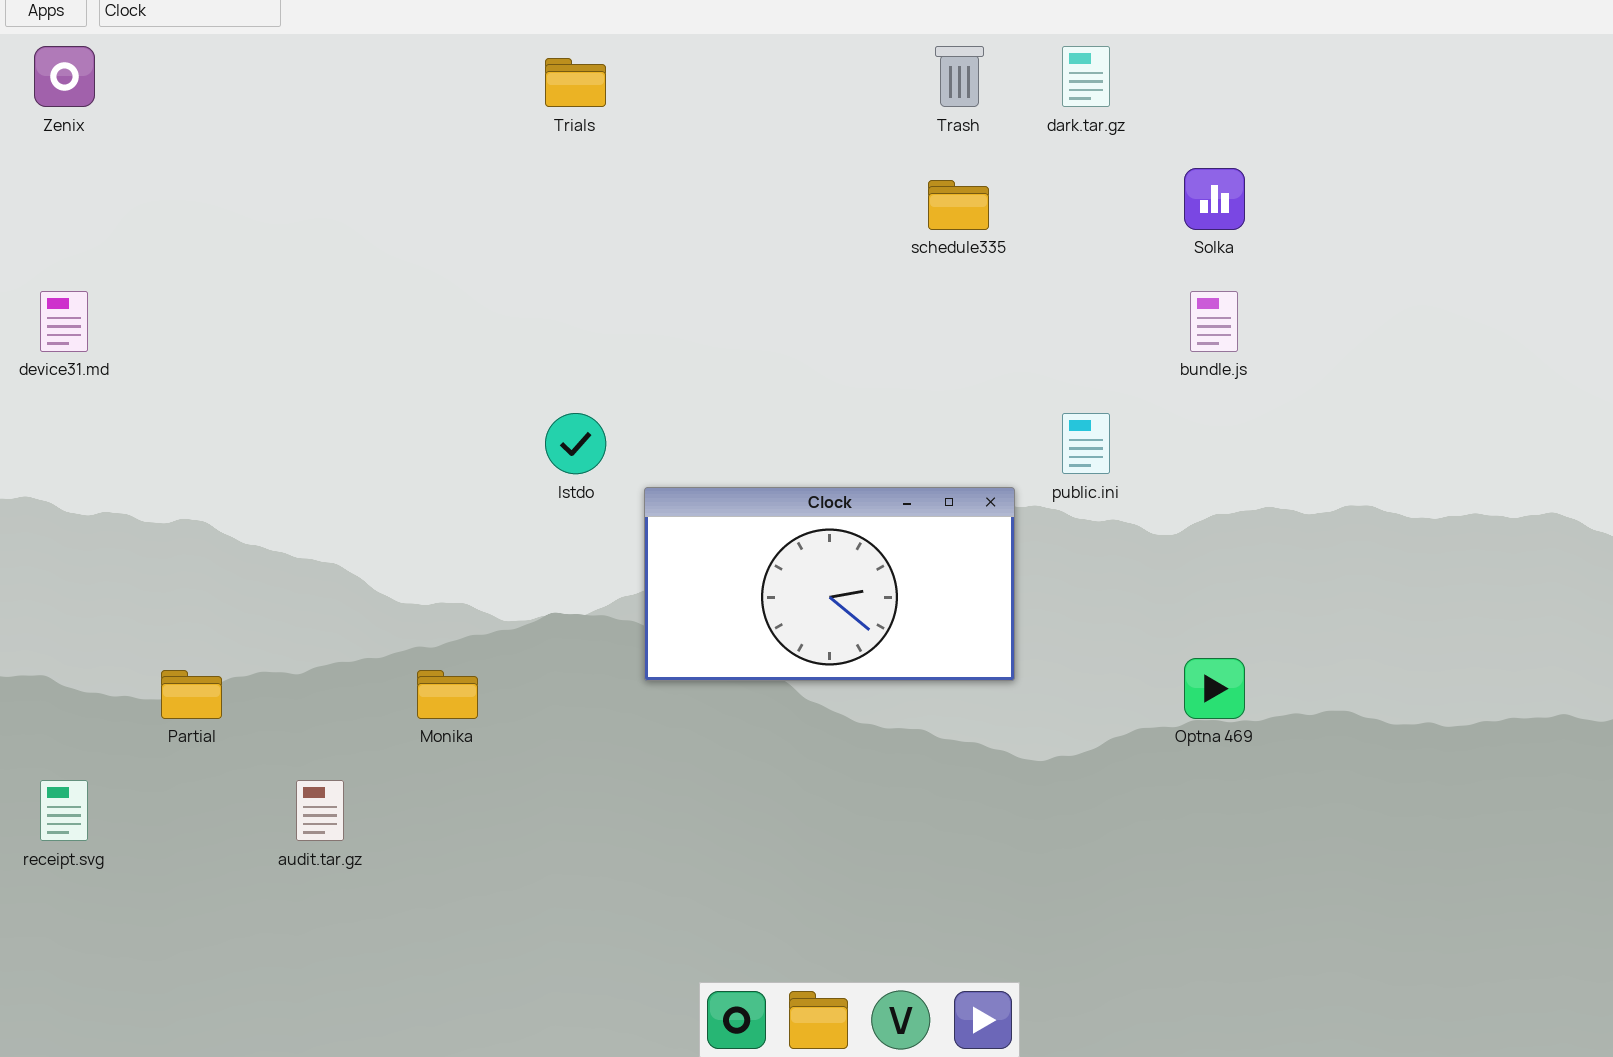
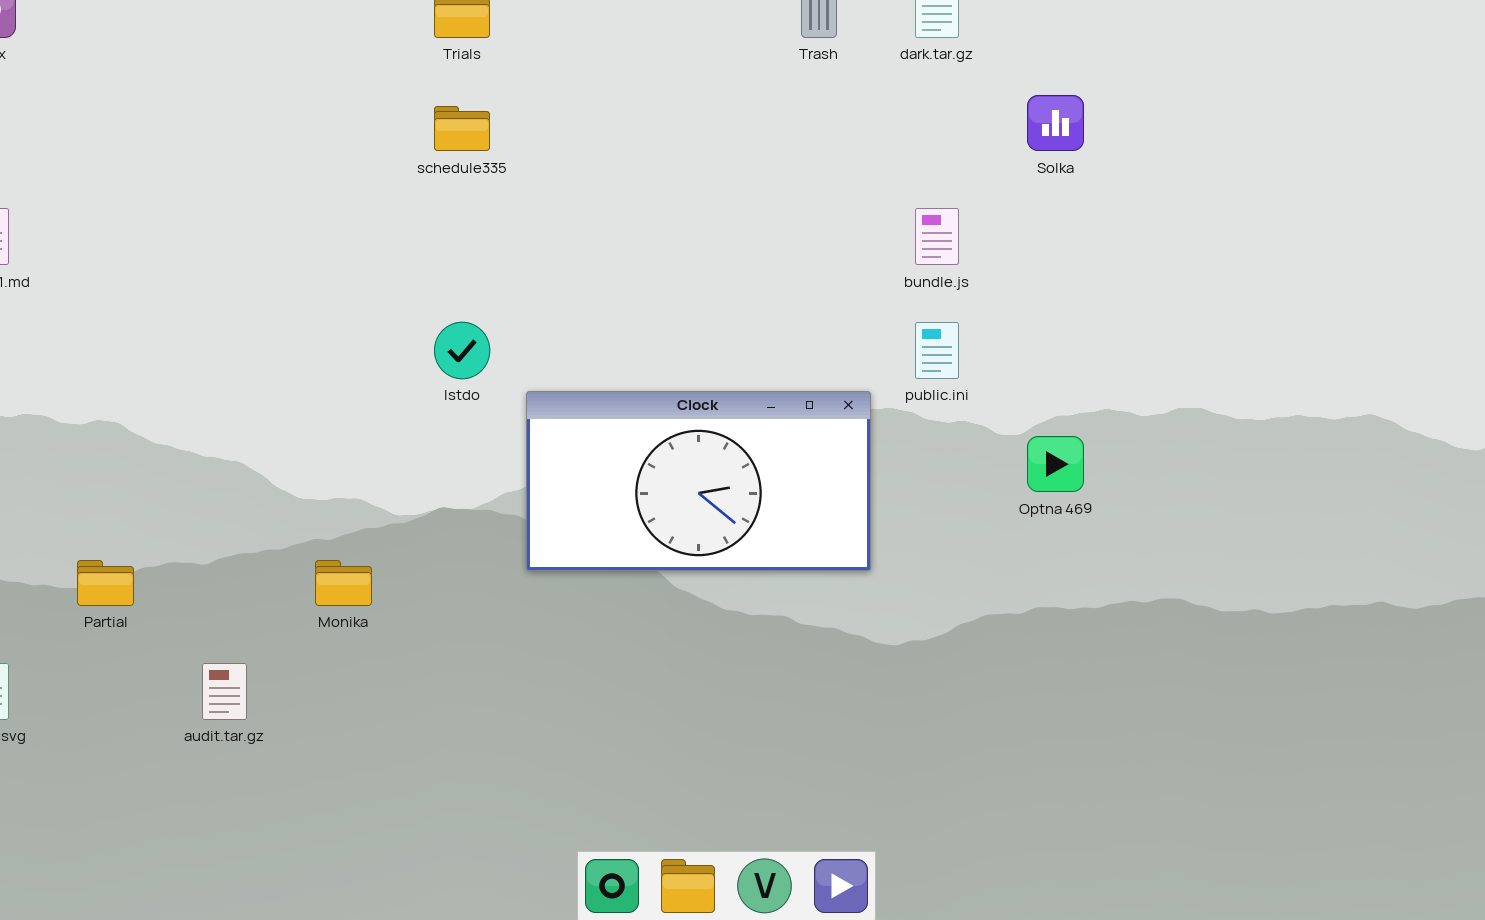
schedule335: [928,180,989,230] -> [434,106,490,151], moved
bundle.js: [1190,291,1238,352] -> [915,208,959,265], moved
Optna 469: [1184,658,1245,719] -> [1027,436,1084,492], moved

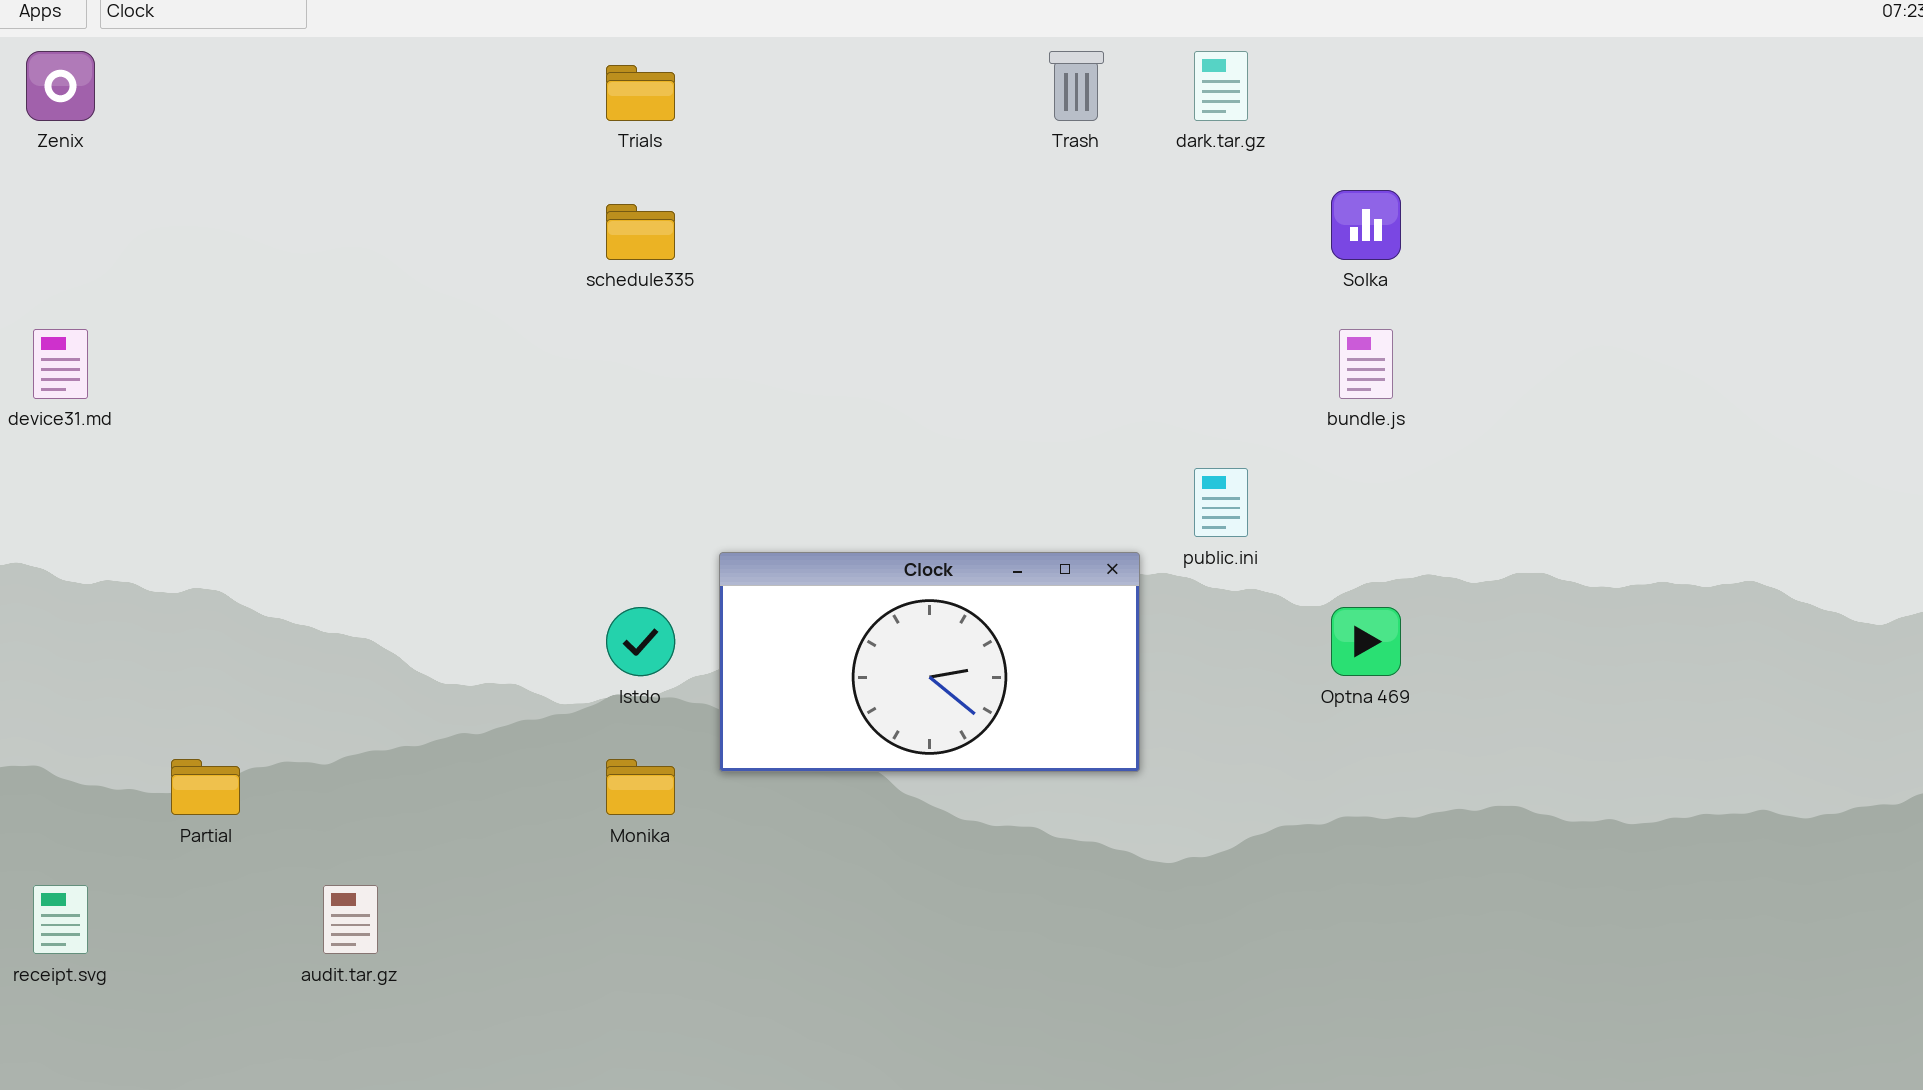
bundle.js: [915,208,959,265] -> [1339,329,1393,399], moved
Istdo: [434,322,490,379] -> [606,607,675,676], moved
Monika: [315,560,372,606] -> [606,759,675,815], moved

